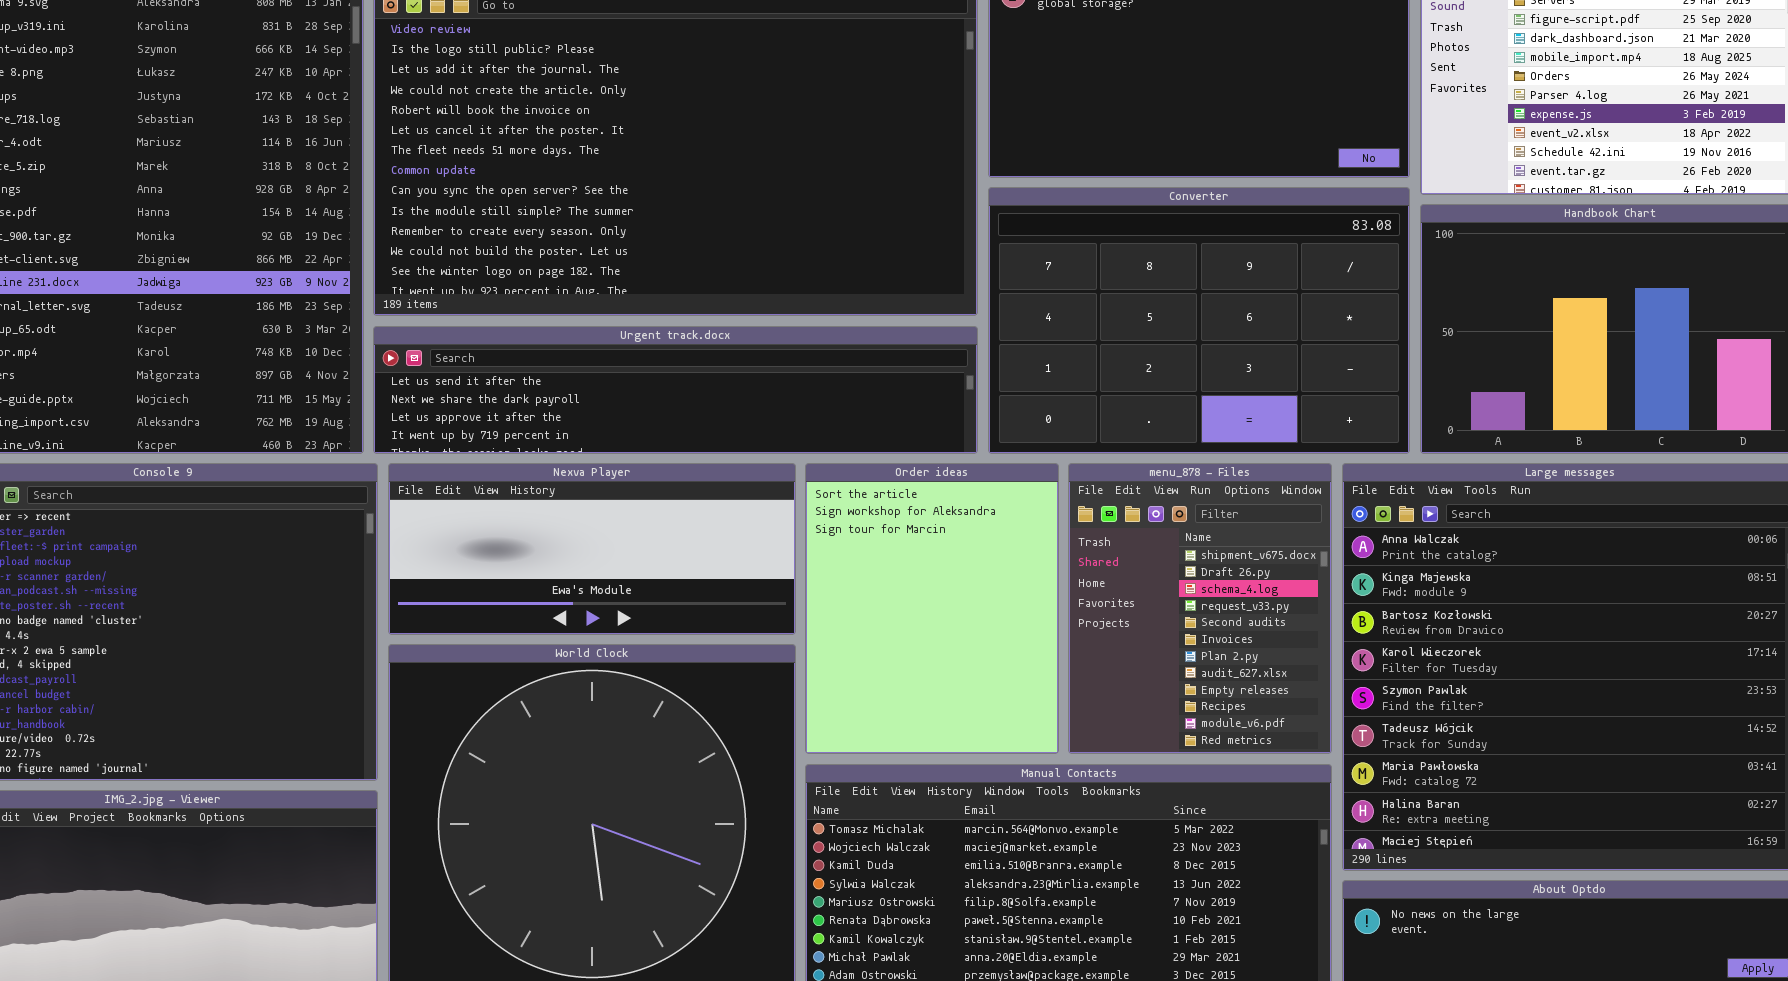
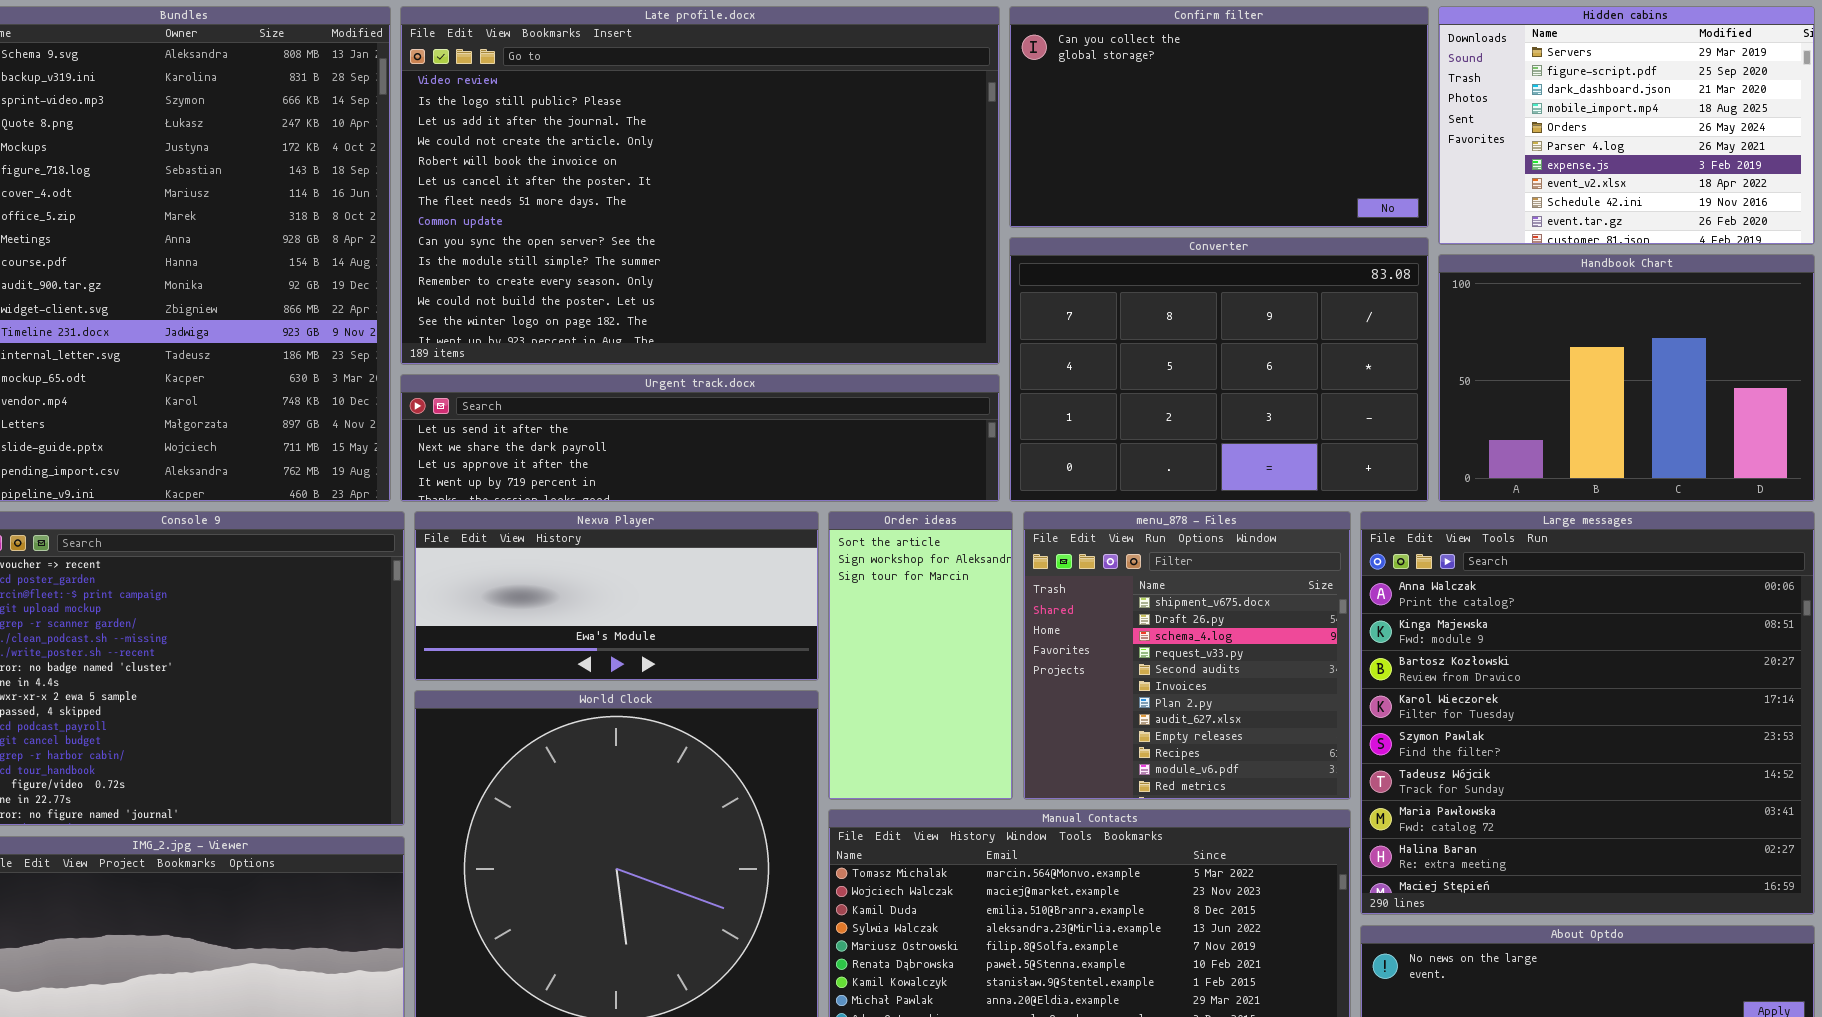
Order ideas: [805,463,1059,754] -> [828,511,1013,800], resized
menu_878 - Files: [1068,463,1332,754] -> [1023,511,1351,800], resized

